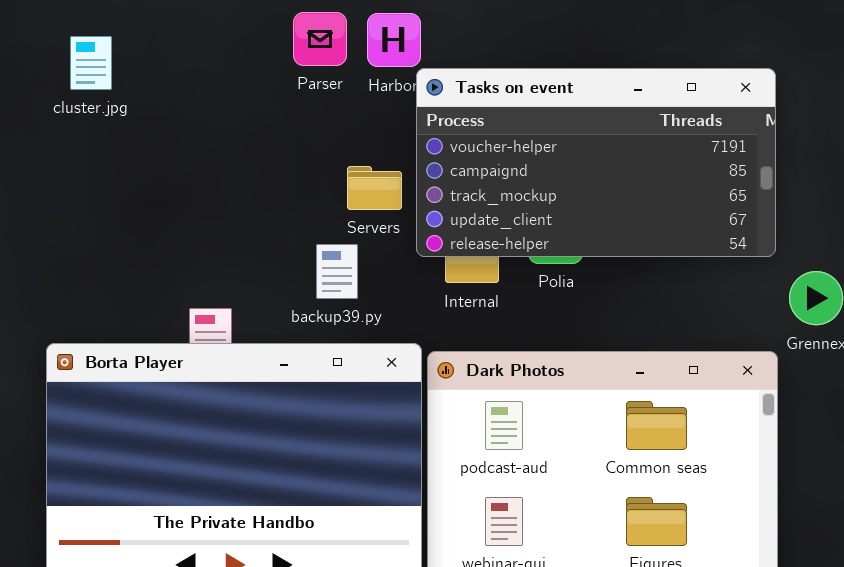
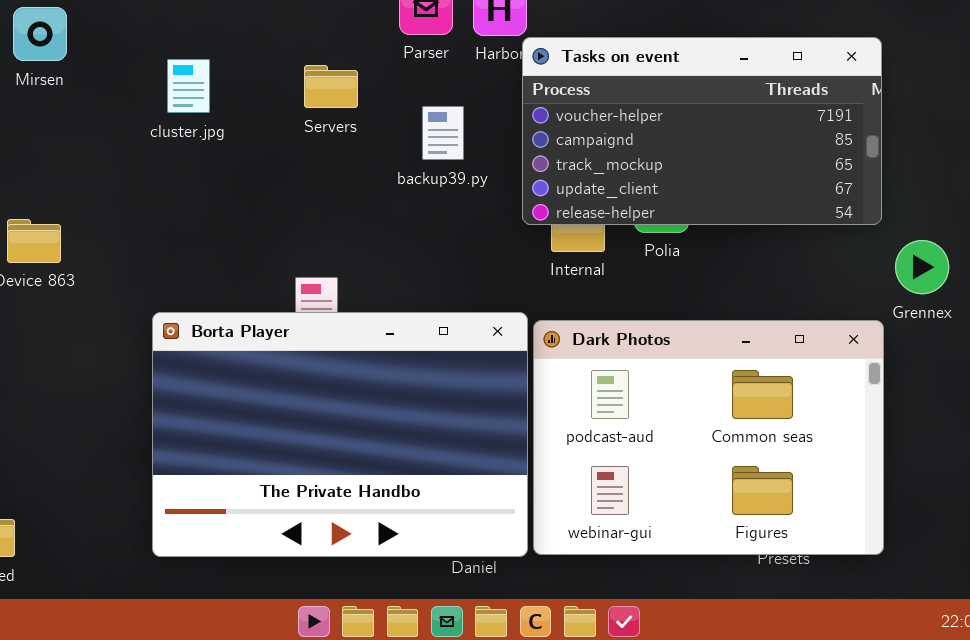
cluster.jpg: [70,36,112,90] -> [167,59,210,113], moved
Servers: [347,166,402,210] -> [304,65,358,108], moved
backup39.py: [316,244,358,299] -> [422,106,464,160], moved

